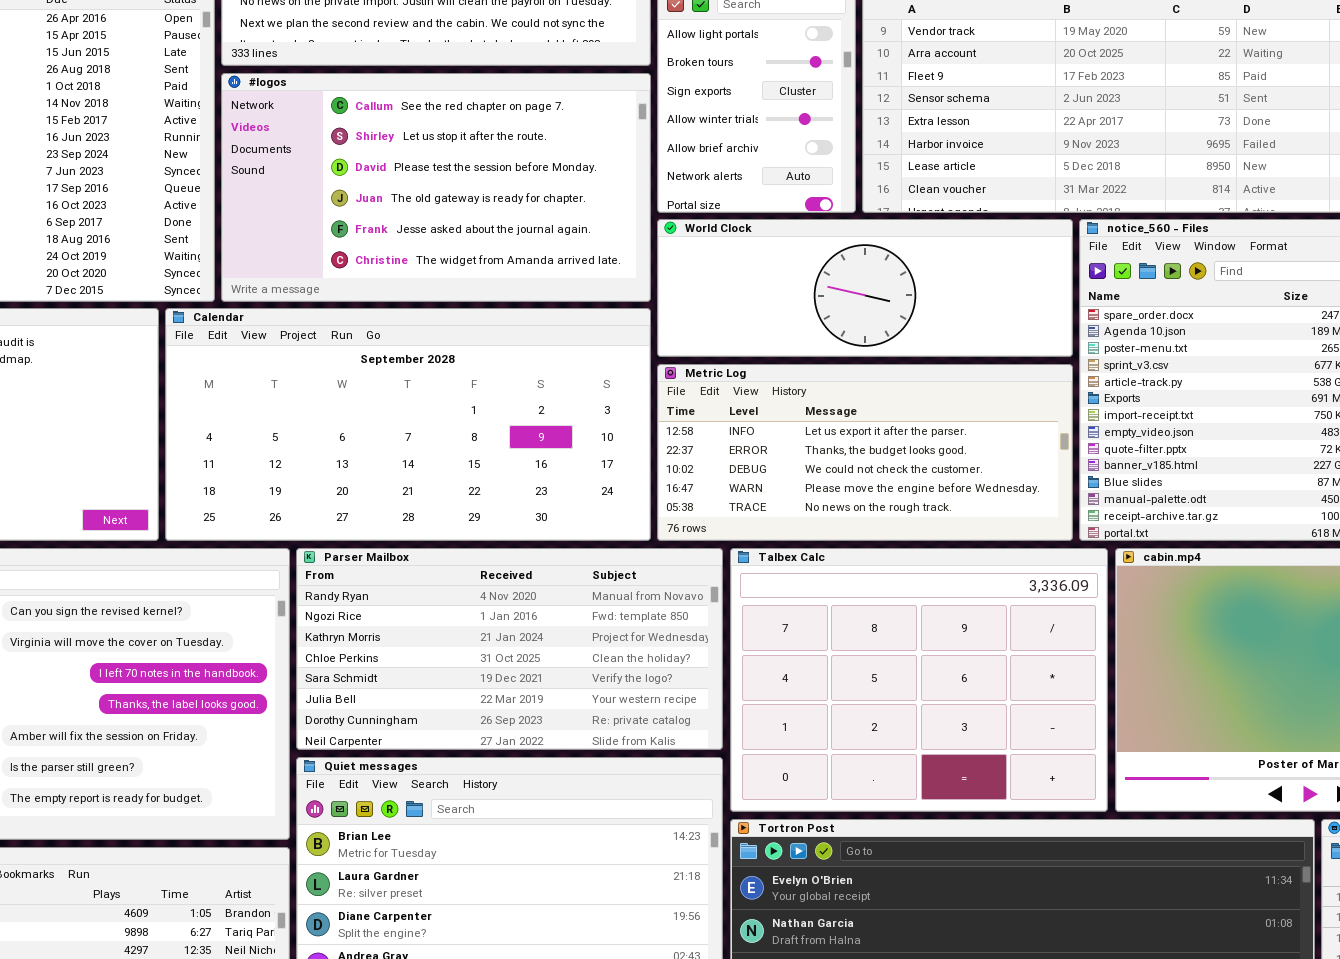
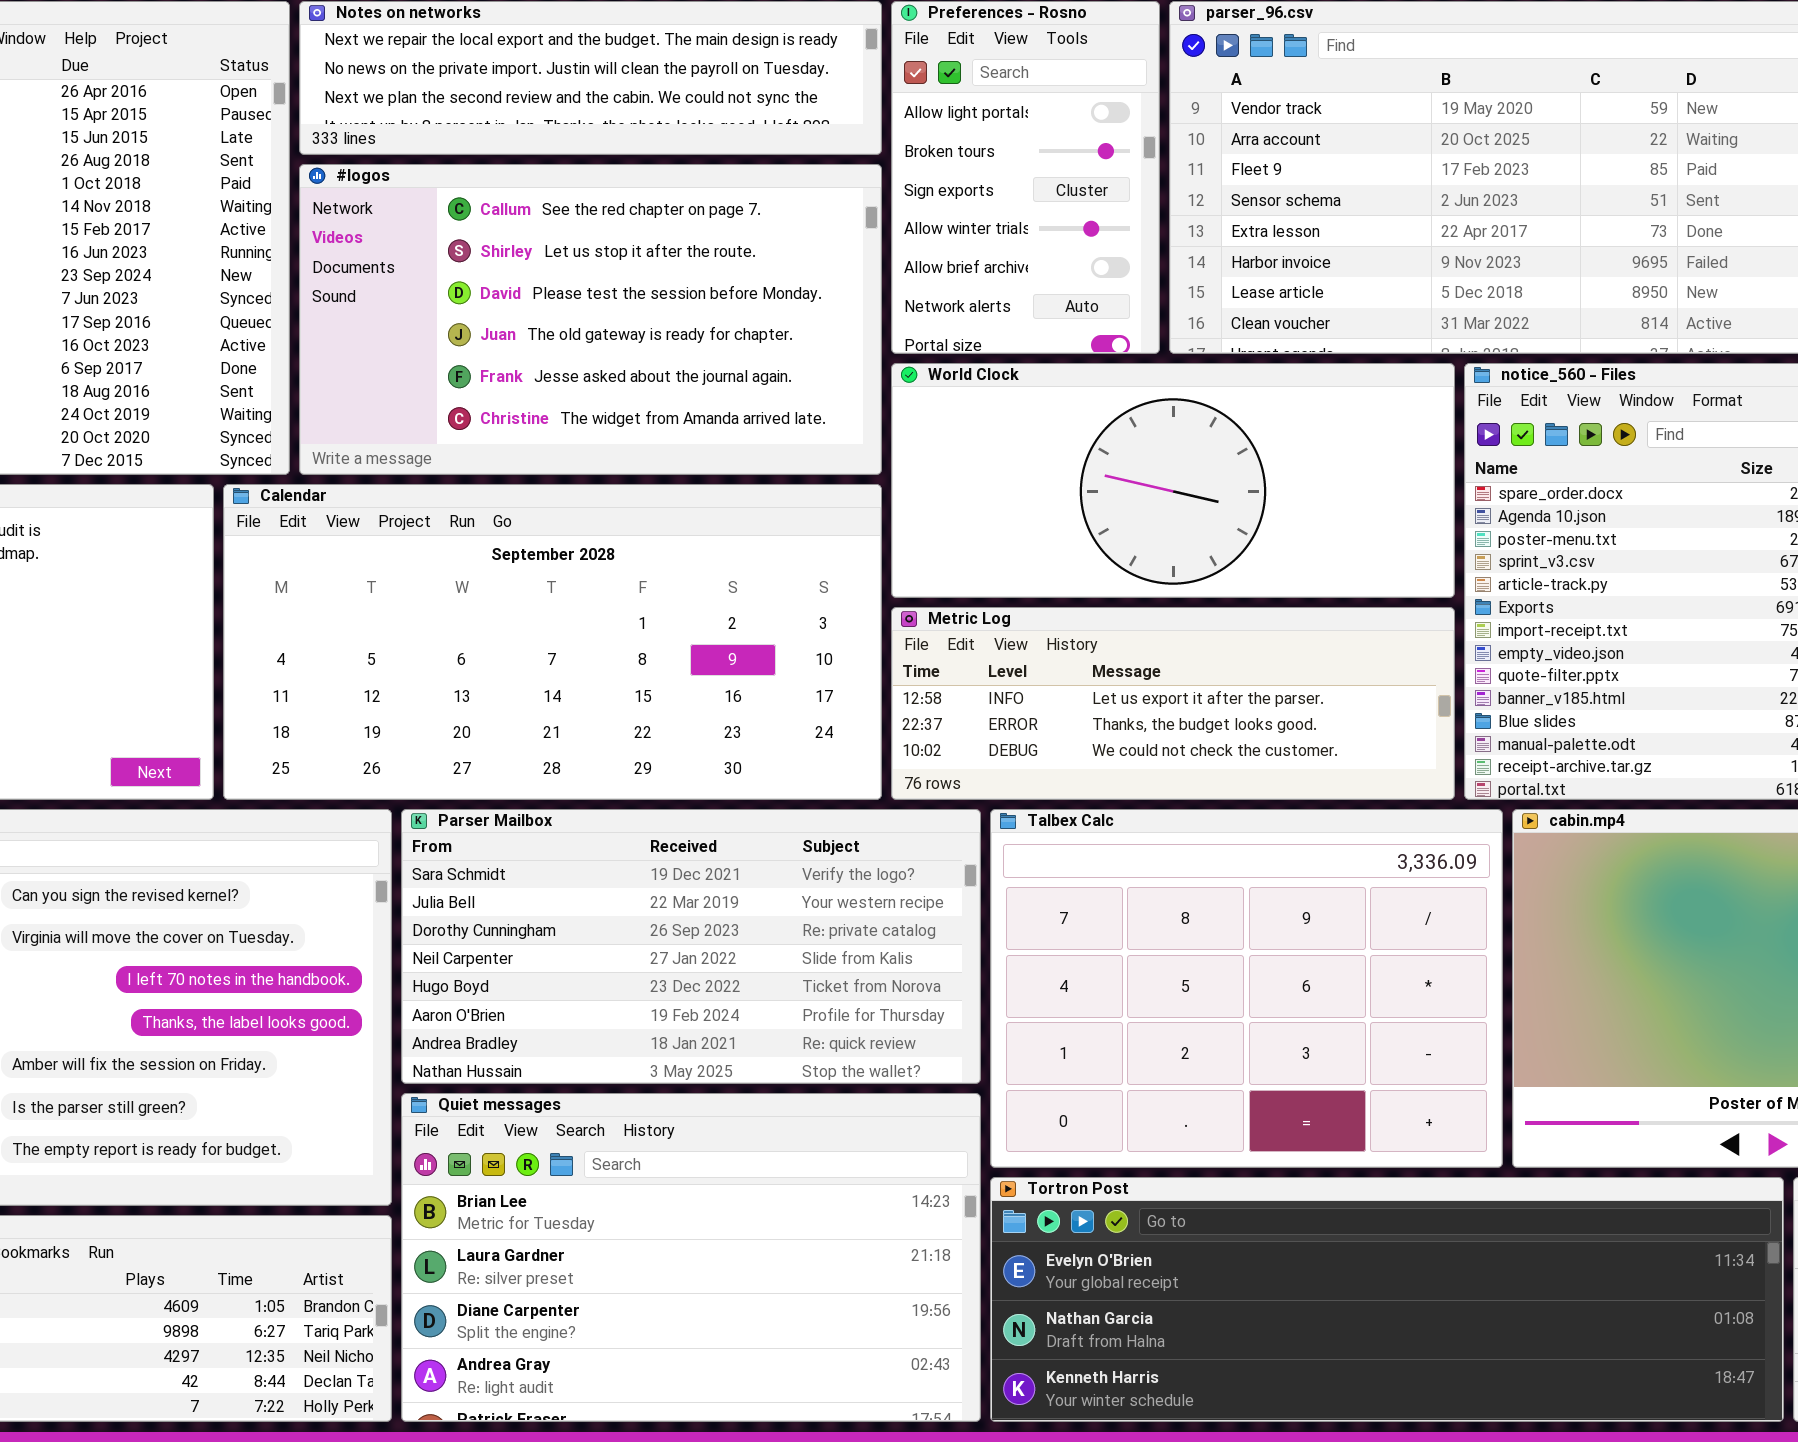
World Clock: [657,219,1073,357] -> [891,363,1455,598], resized
Metric Log: [657,364,1073,541] -> [891,607,1455,800], resized
Parser Mailbox: [296,548,723,750] -> [401,809,981,1084], scrolled down 4 rows

